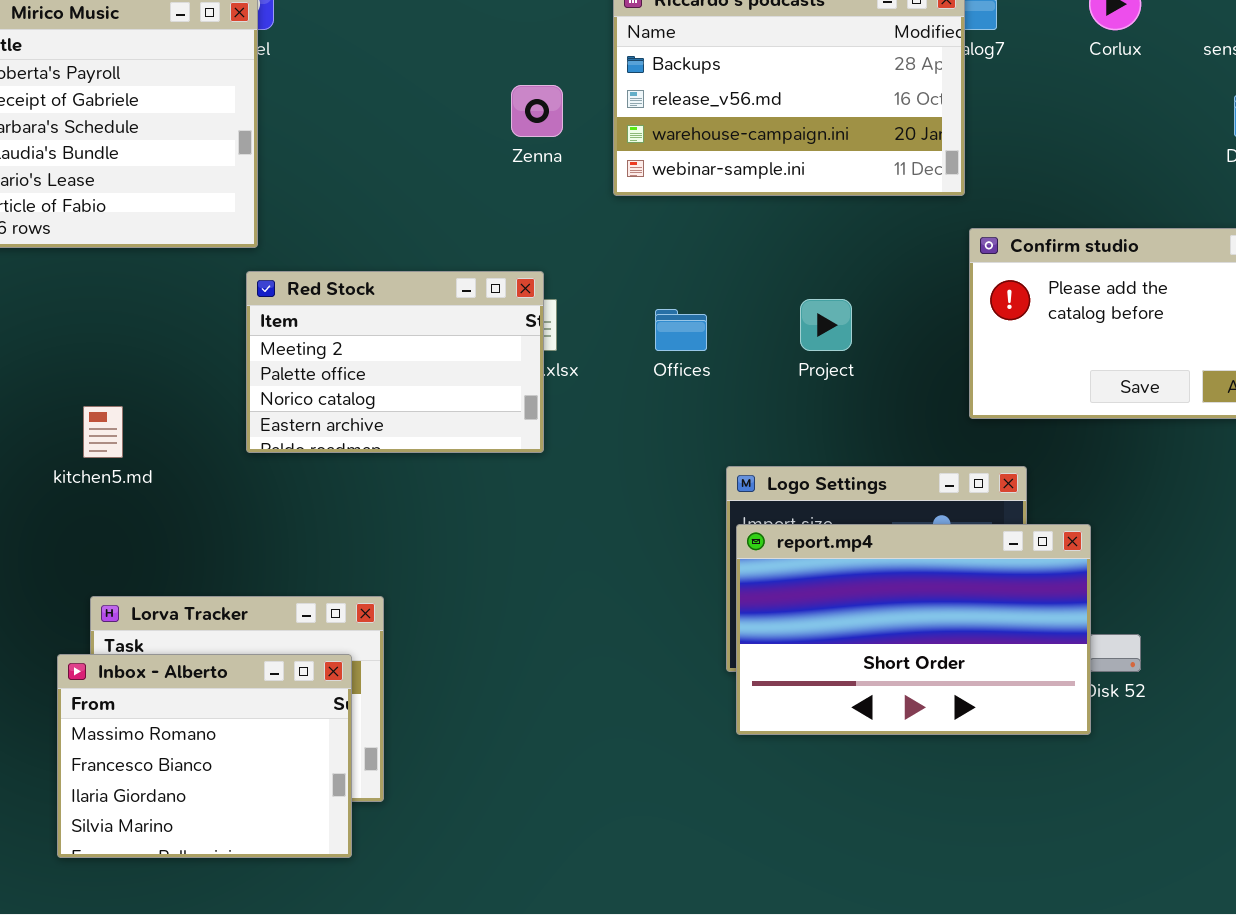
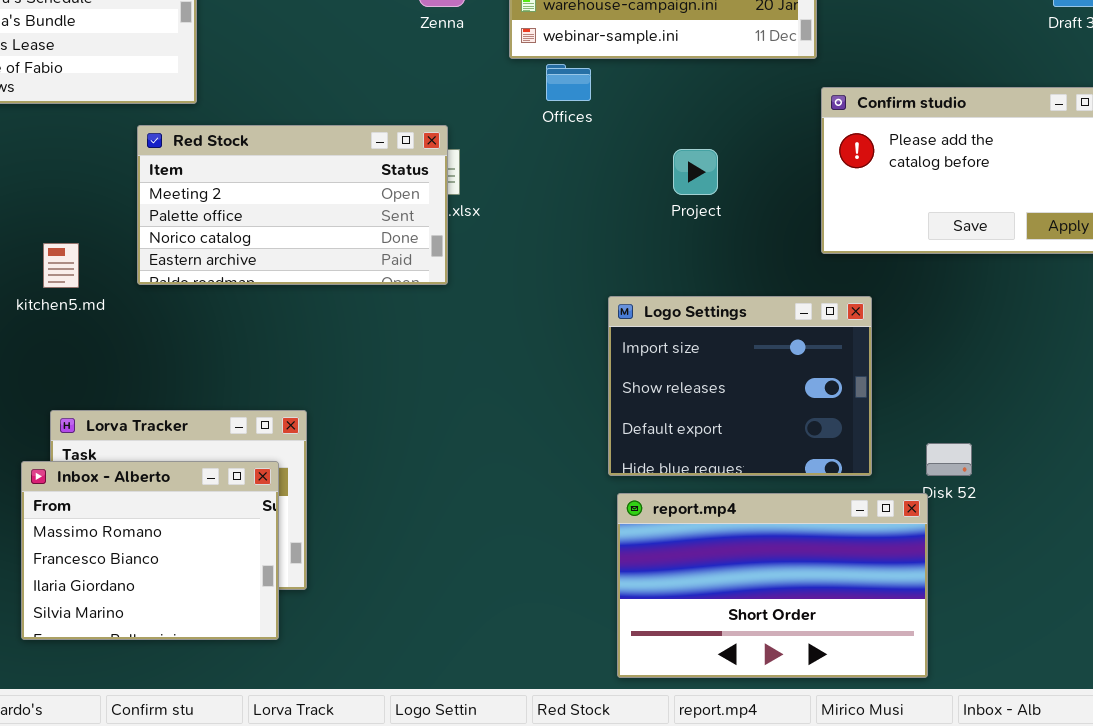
Red Stock: [246,271,544,453] -> [137,125,448,285], resized
Offices: [655,309,707,351] -> [546,64,591,101], moved
report.mp4: [736,524,1091,735] -> [617,493,928,678], moved

